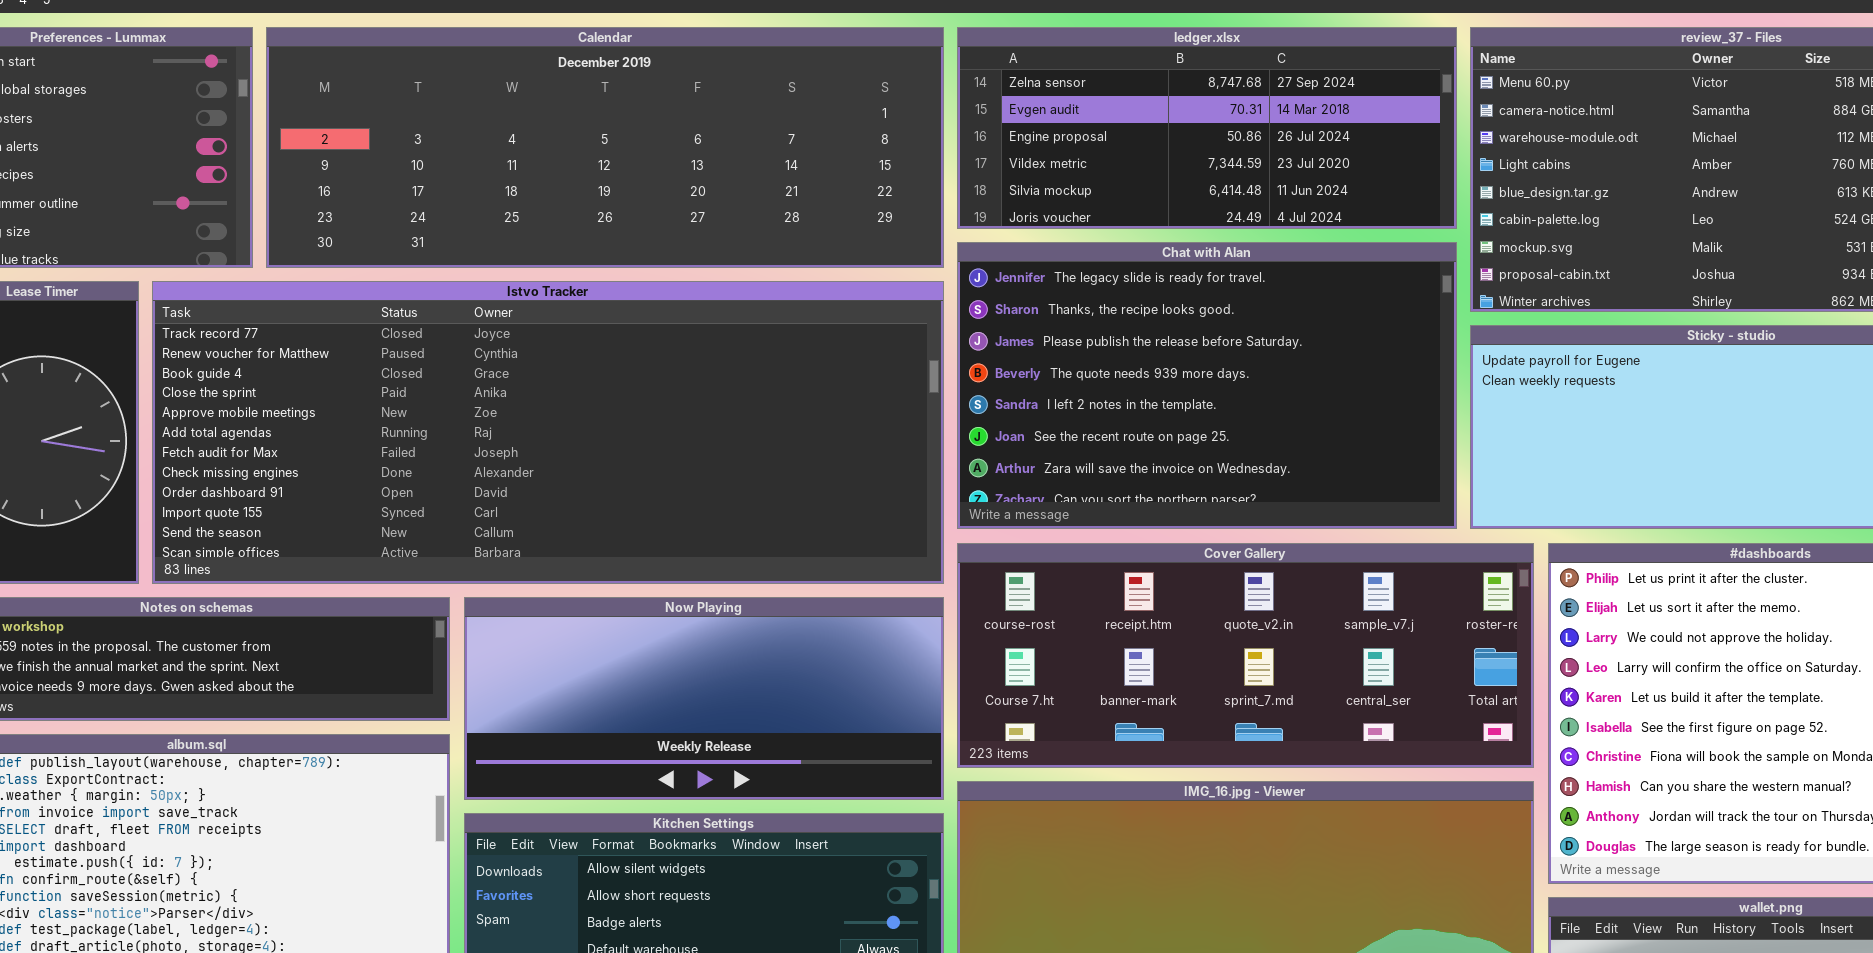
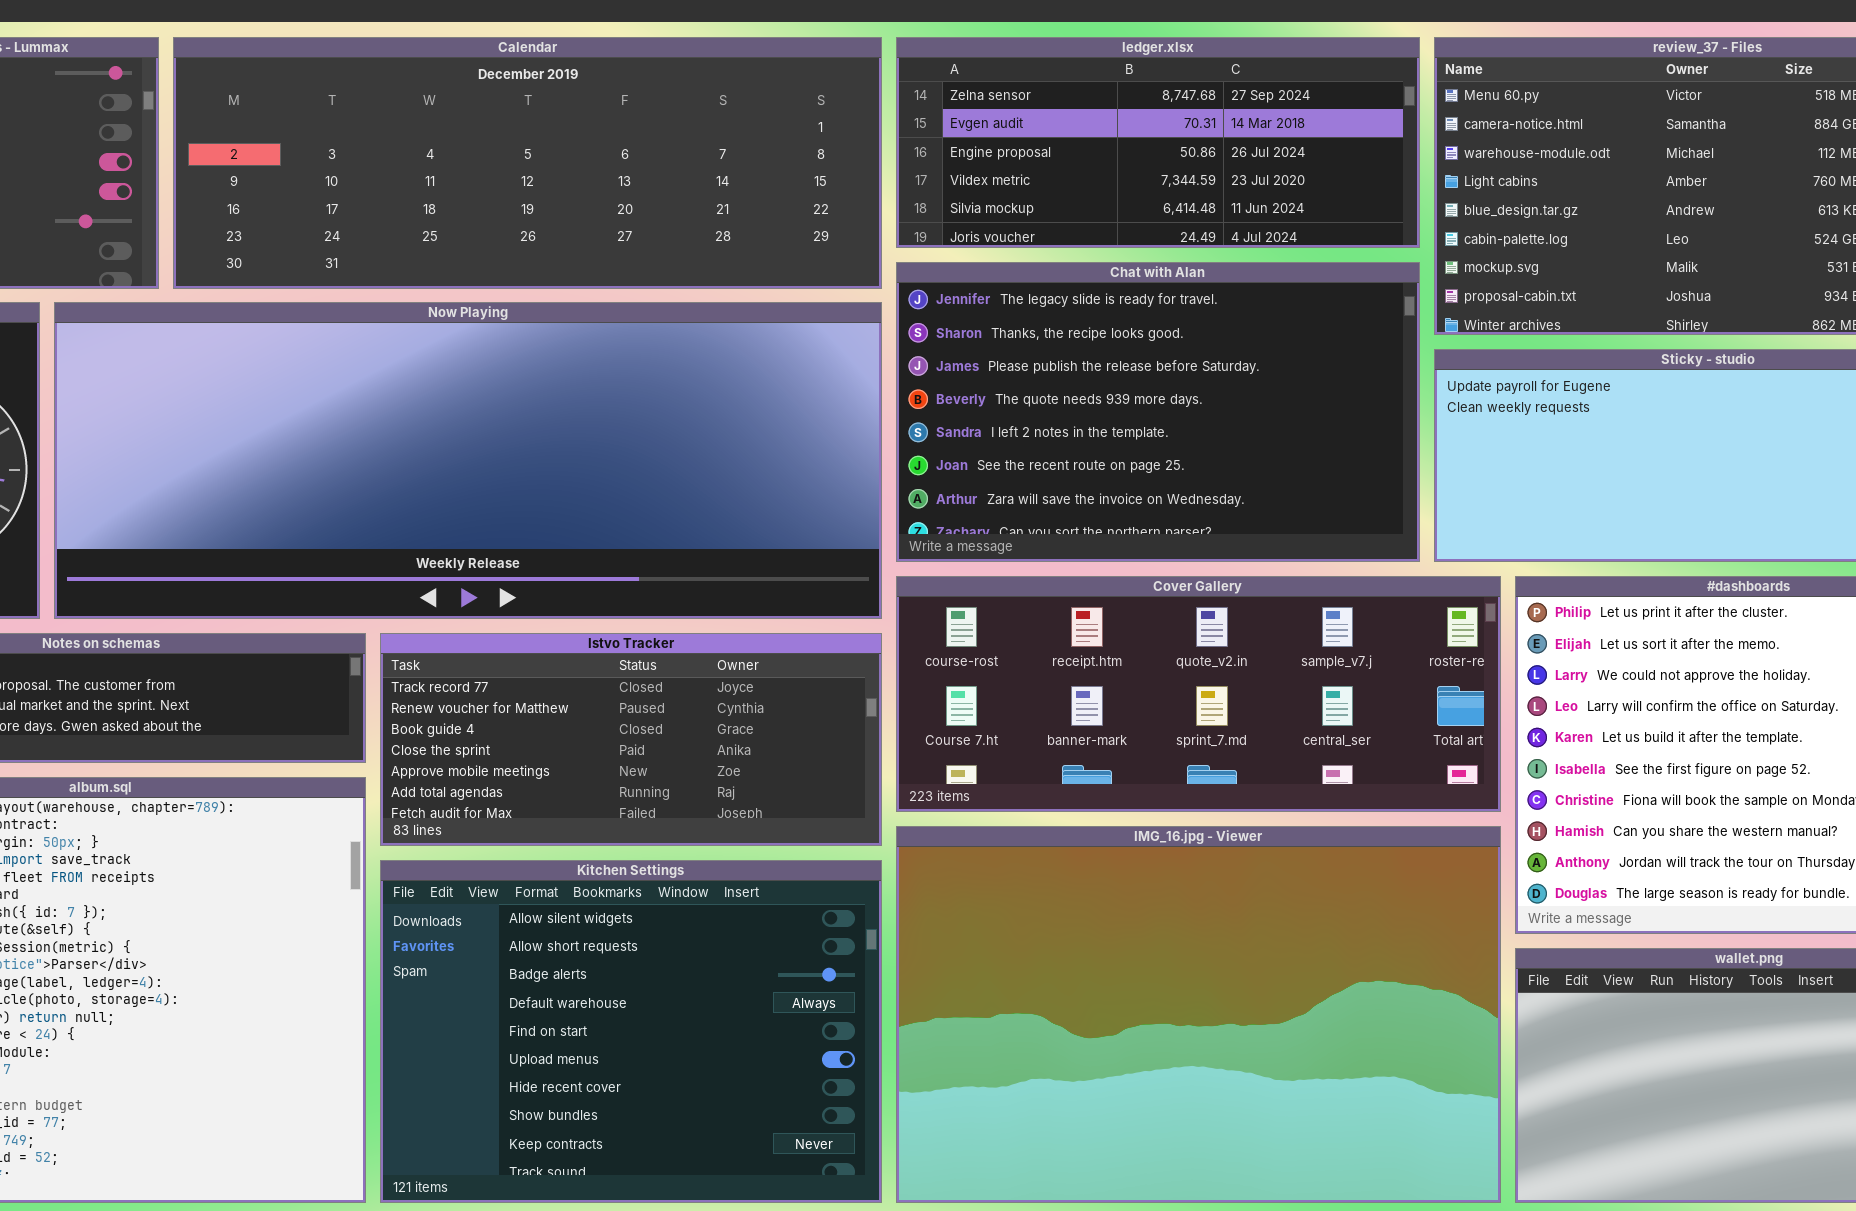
Istvo Tracker: [152,281,944,584] -> [380,633,882,846], moved, resized
Now Playing: [464,597,944,800] -> [54,302,882,619], moved, resized

